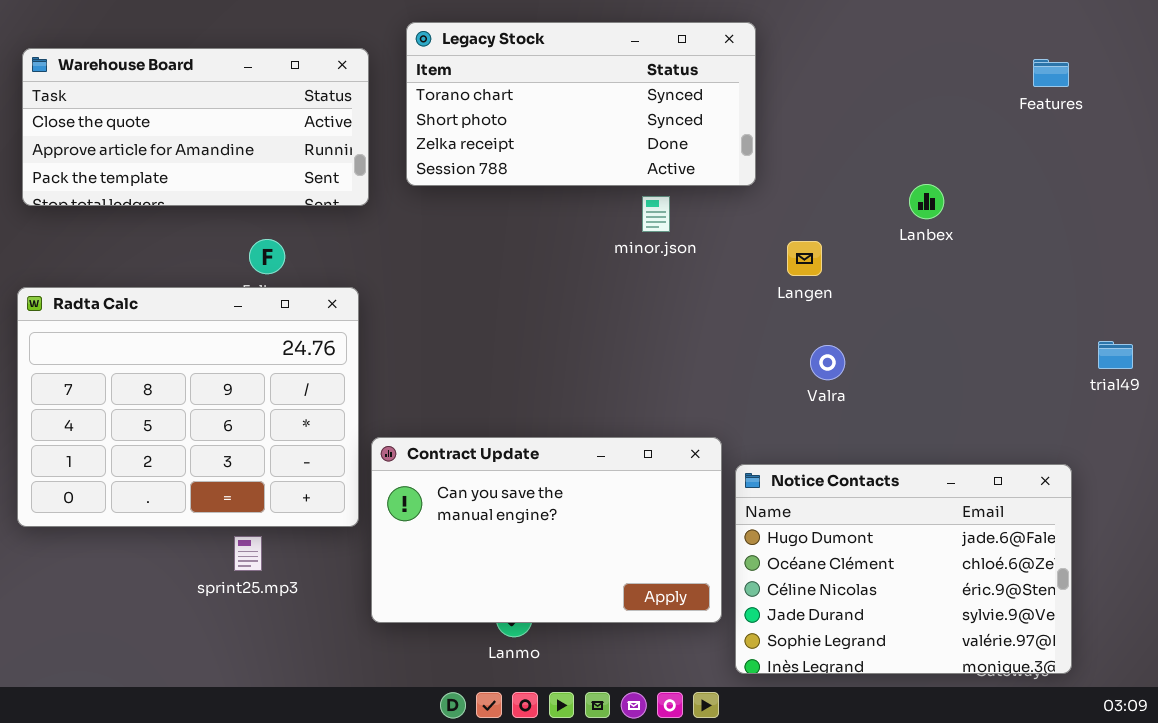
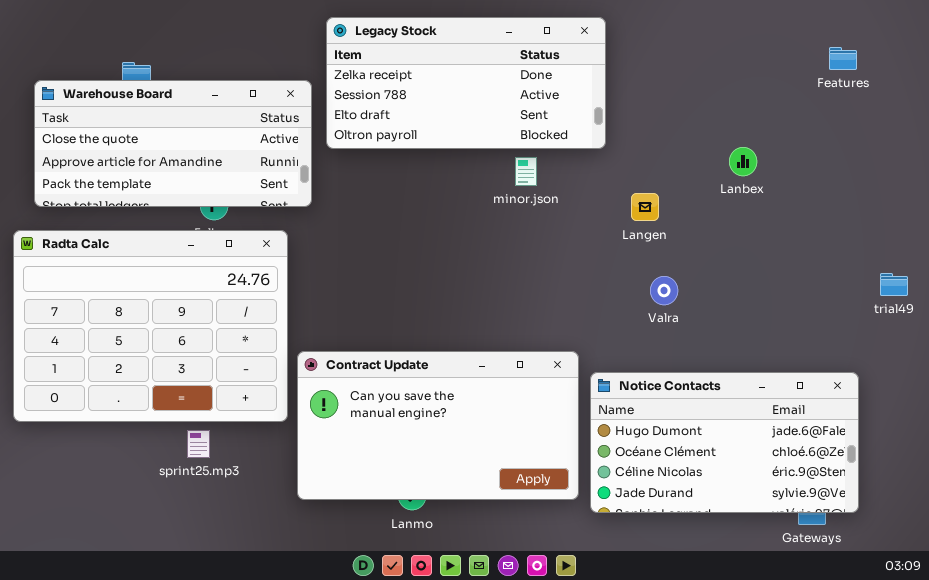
Legacy Stock: [406,22,756,186] -> [326,17,606,149], scrolled down 2 rows
Warehouse Board: [22,48,369,206] -> [34,80,312,207], moved
Notice Contacts: [735,464,1072,674] -> [590,372,859,513], resized

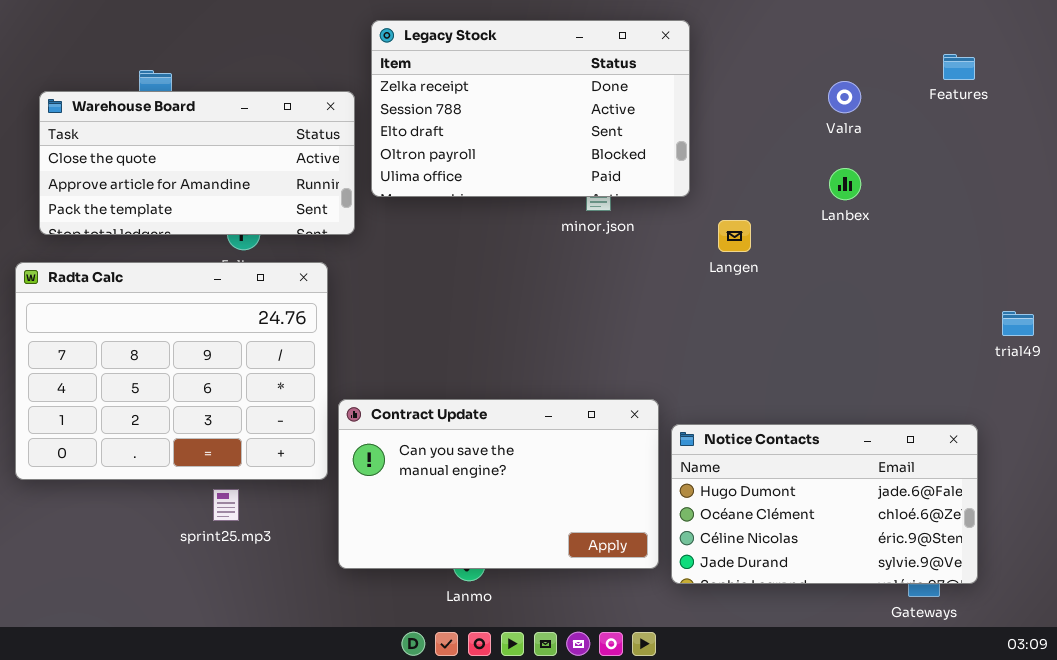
Legacy Stock: [326,17,606,149] -> [371,20,690,197], resized
Valra: [650,276,678,305] -> [828,81,861,113], moved

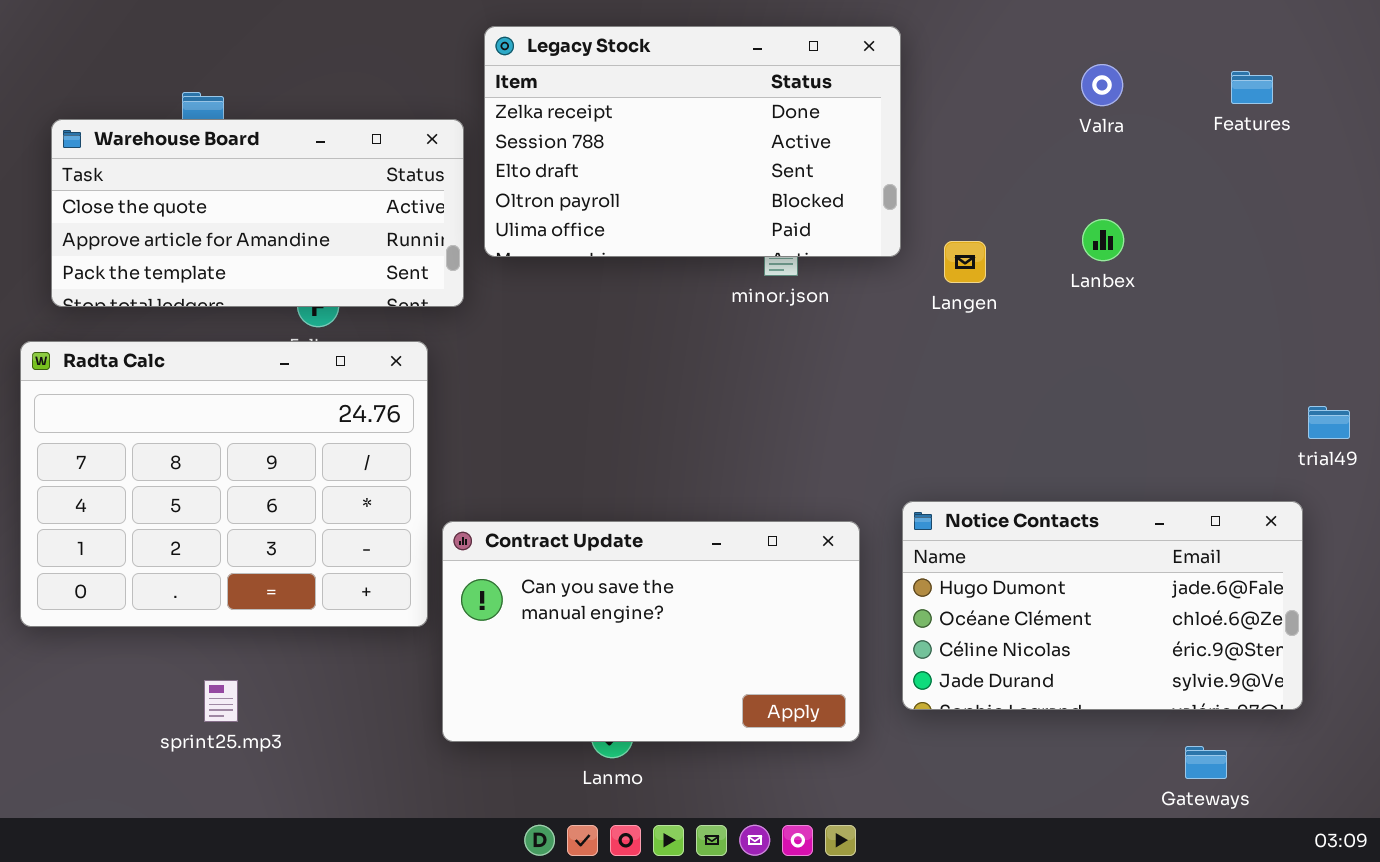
Valra: [828,81,861,113] -> [1081,64,1123,106], moved
Langen: [718,220,751,252] -> [944,241,986,283], moved
Notice Contacts: [671,424,978,584] -> [902,501,1303,710], moved
sprint25.mp3: [213,489,239,521] -> [204,680,238,722], moved

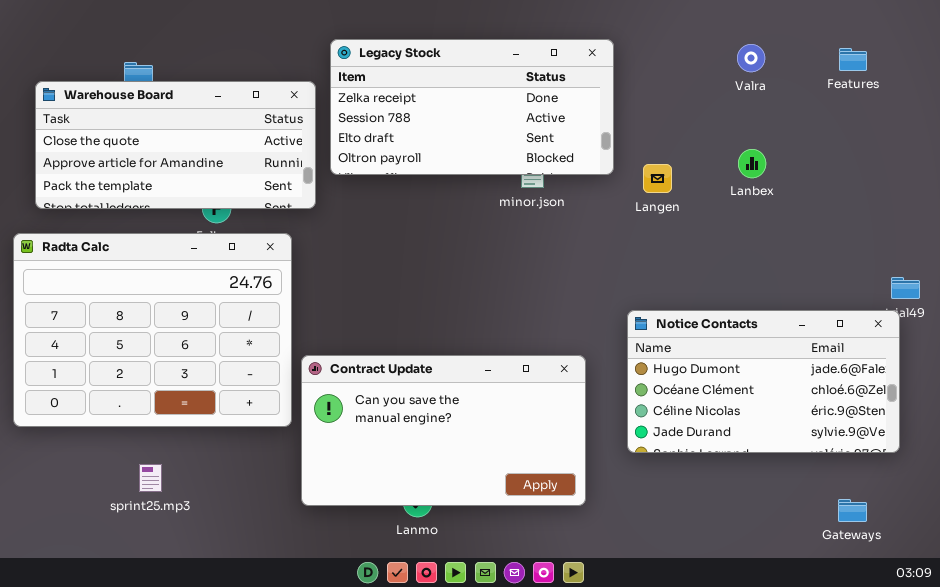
Legacy Stock: [484,26,901,257] -> [330,39,614,175], resized
Notice Contacts: [902,501,1303,710] -> [627,310,900,453], moved
Gateways: [1185,746,1227,779] -> [838,499,867,522], moved

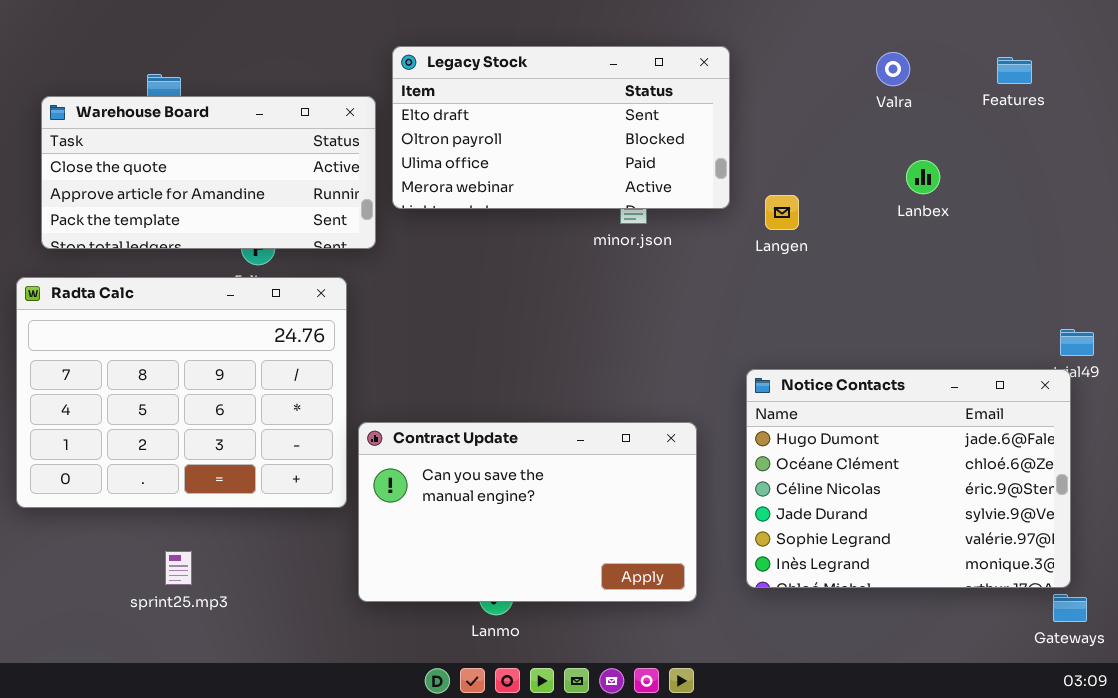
Legacy Stock: [330,39,614,175] -> [392,46,730,209], scrolled down 2 rows
Lanbex: [738,149,766,178] -> [906,160,940,194], moved
Notice Contacts: [627,310,900,453] -> [746,369,1071,588], resized
Gateways: [838,499,867,522] -> [1053,594,1087,622], moved

